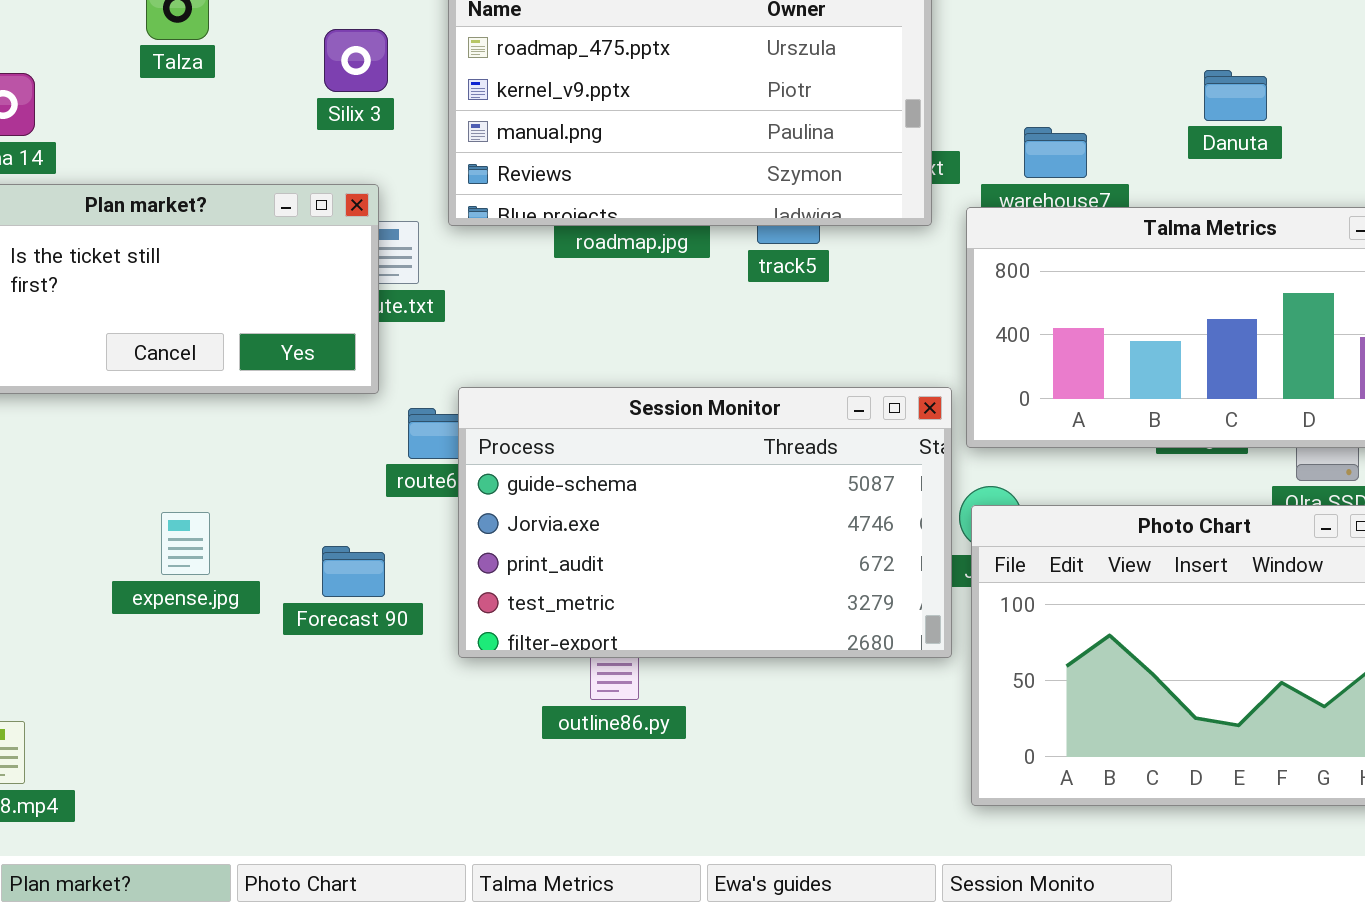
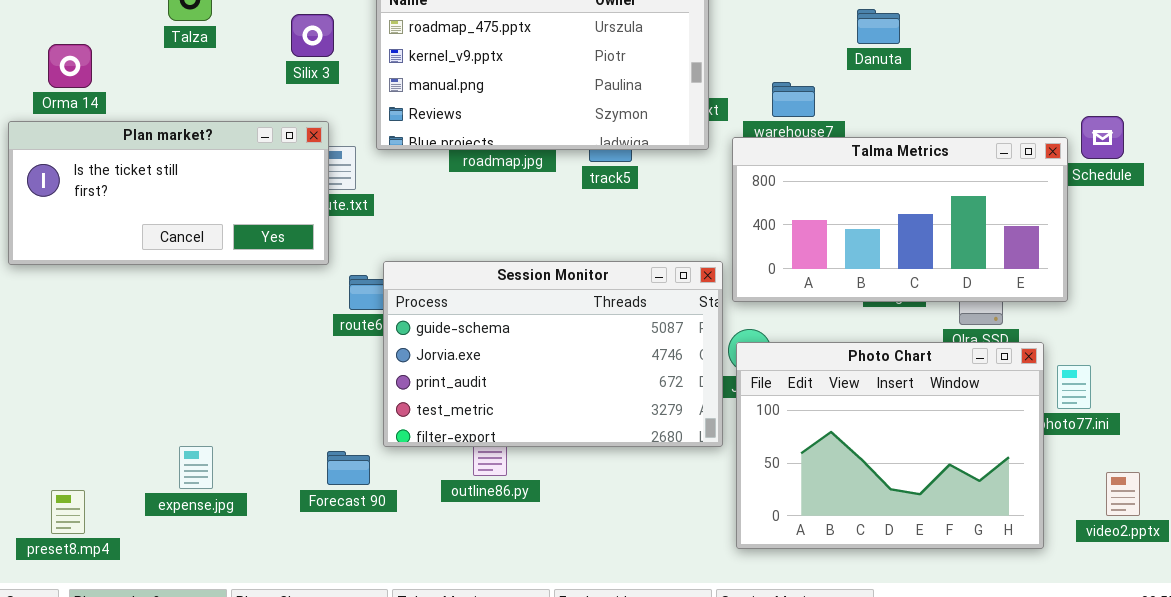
Danuta: [1204,70,1267,121] -> [857,9,900,44], moved
expense.jpg: [161,512,210,575] -> [179,446,213,489], moved
Forecast 90: [322,546,385,597] -> [327,451,370,485], moved

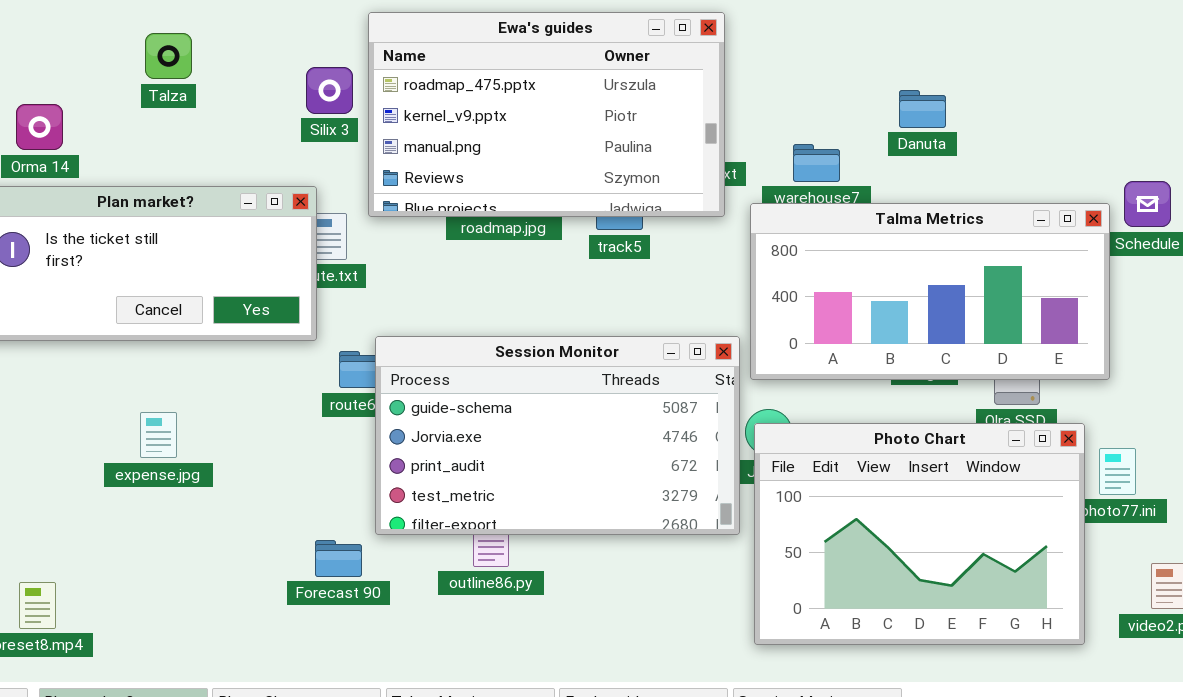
Danuta: [857,9,900,44] -> [899,90,946,128], moved
Silix 3: [291,14,334,57] -> [306,67,353,114], moved
expense.jpg: [179,446,213,489] -> [140,412,177,458], moved

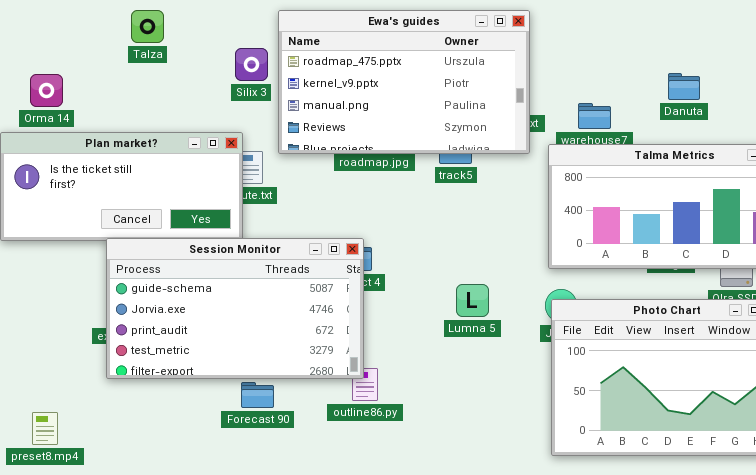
Talza: [145,33,192,79] -> [131,10,164,43], moved
Danuta: [899,90,946,128] -> [668,73,700,100], moved
Session Monitor: [375,336,740,535] -> [106,238,364,379], moved

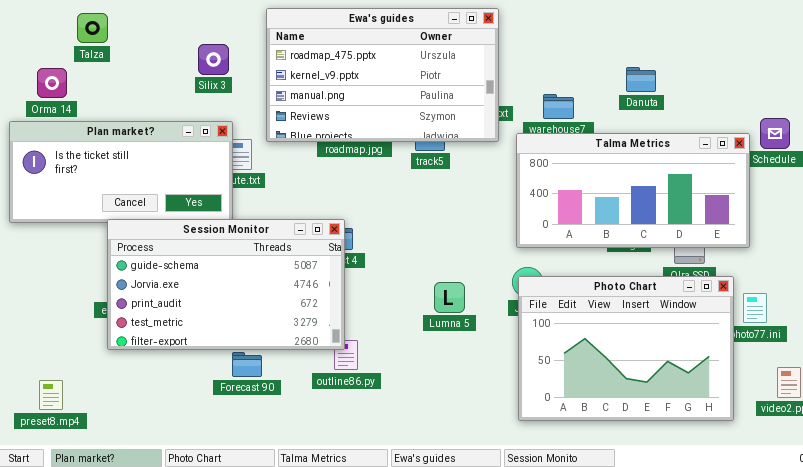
Talza: [131,10,164,43] -> [77,13,108,43], moved
Silix 3: [235,48,268,81] -> [198,44,229,75], moved
Lumna 5: [456,284,489,317] -> [434,282,465,313], moved

